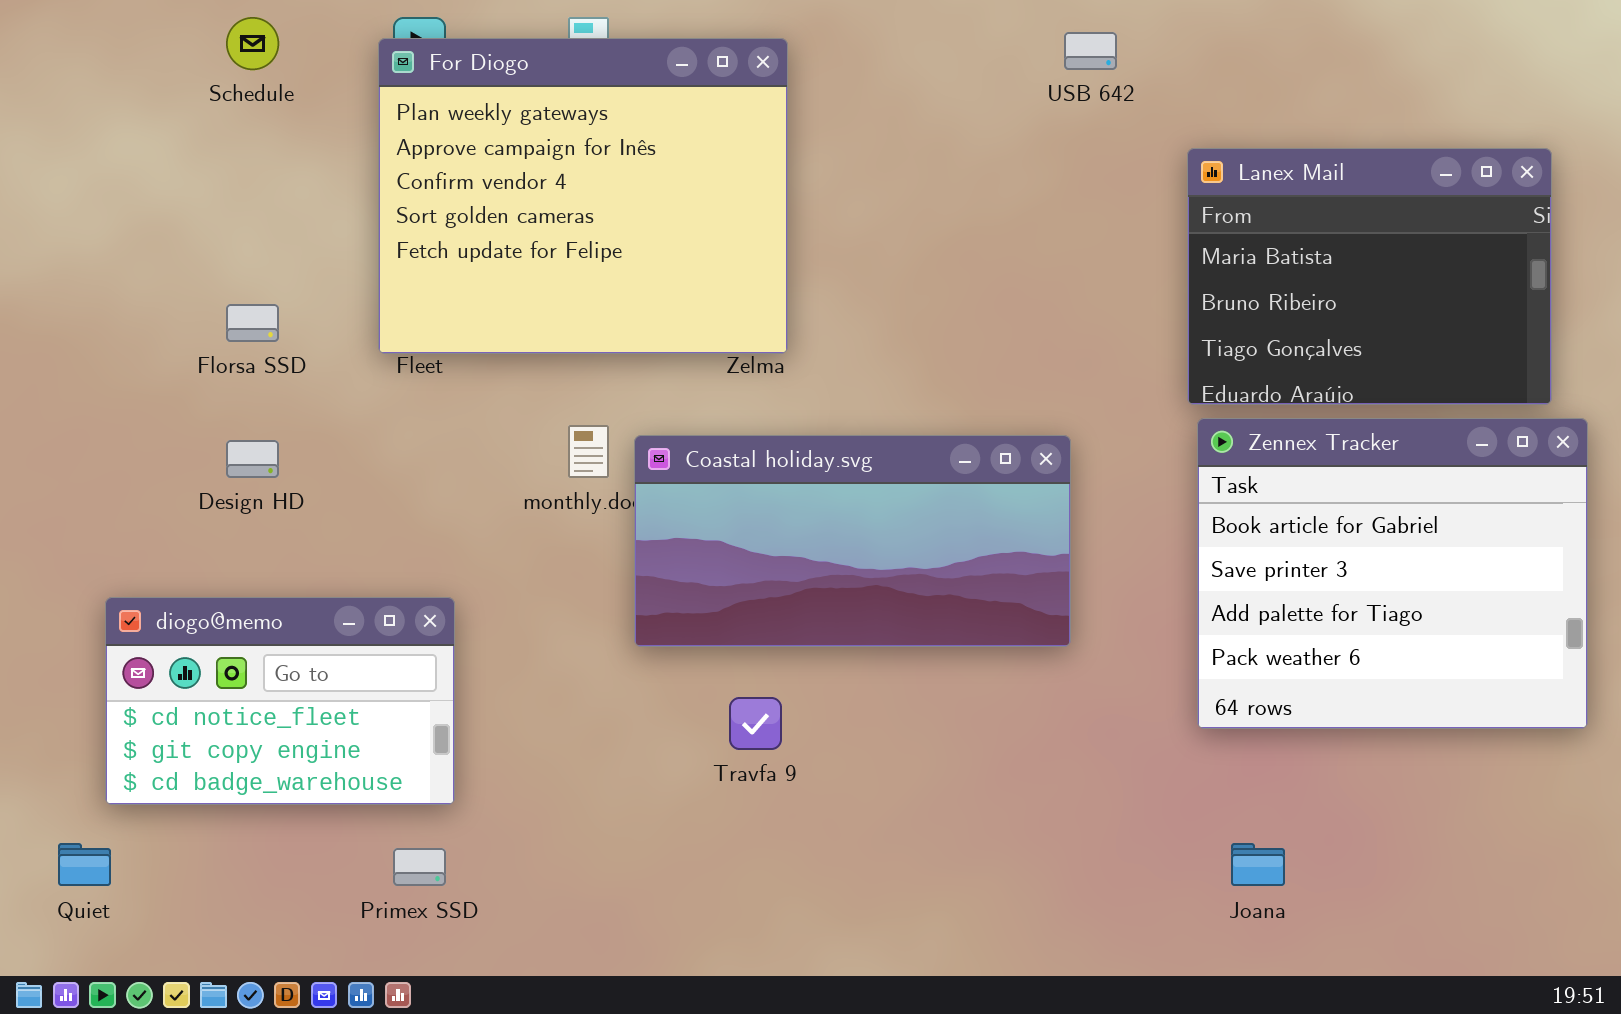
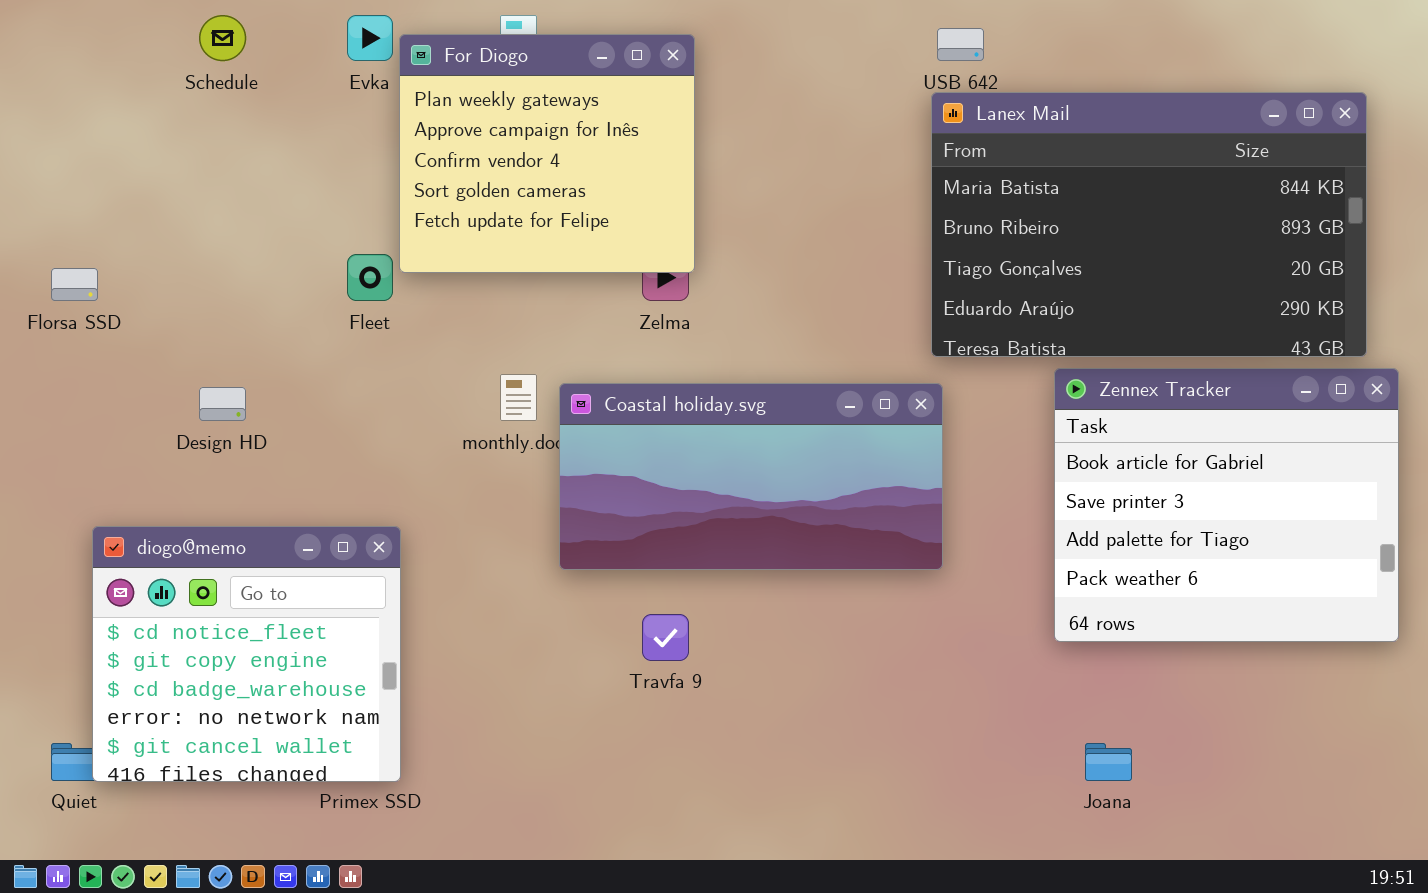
For Diogo: [378,38,788,354] -> [399,34,695,273], resized
Lanex Mail: [1187,148,1552,405] -> [931,92,1367,357], resized
Florsa SSD: [226,304,279,342] -> [51,268,98,301], moved
diogo@memo: [105,597,455,805] -> [92,526,401,782], resized

